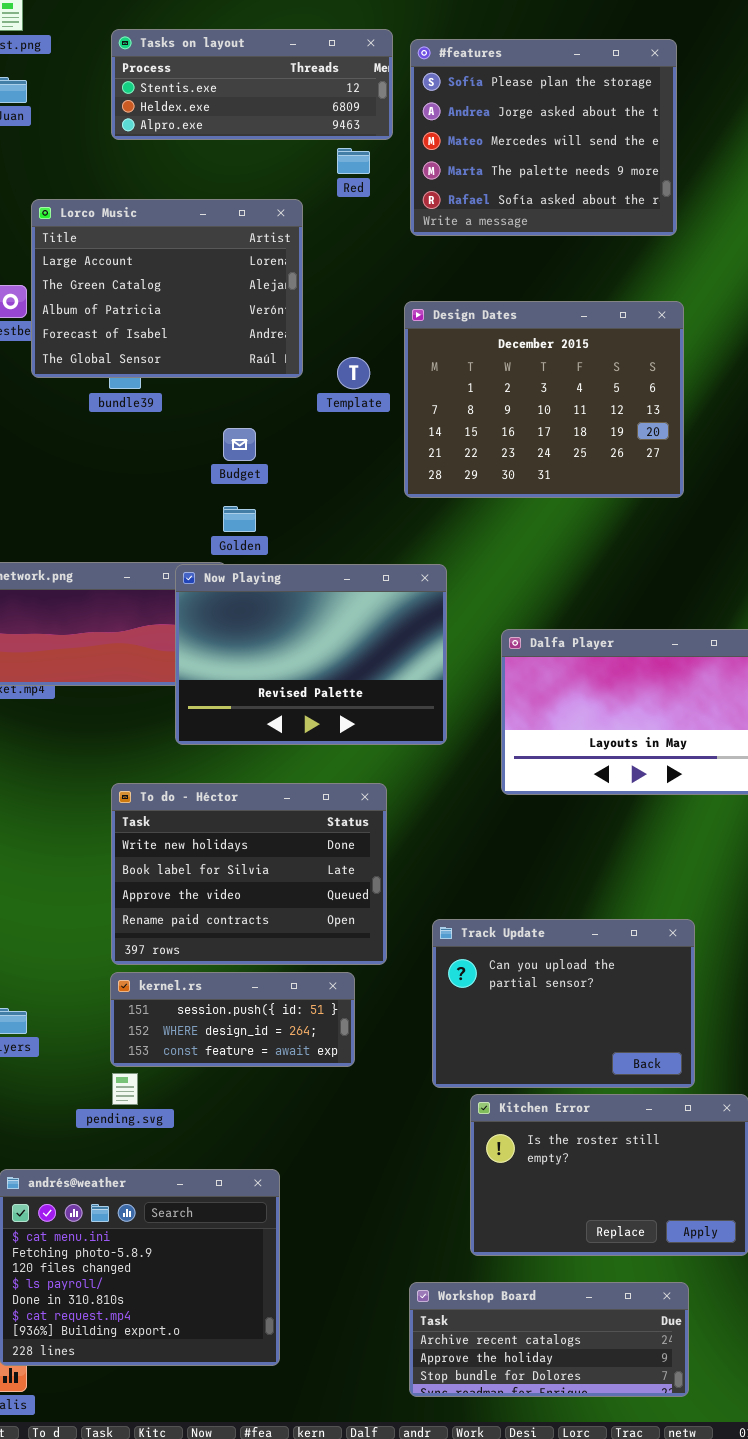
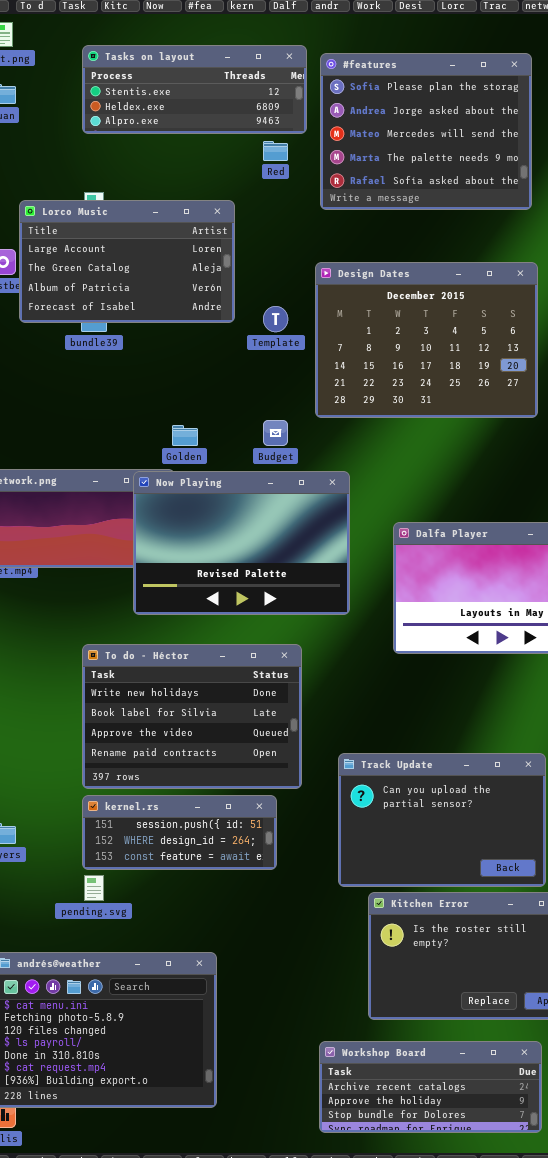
Lorco Music: [31,199,303,378] -> [19,200,235,323], resized
Budget: [223,428,256,461] -> [263,420,288,446], moved

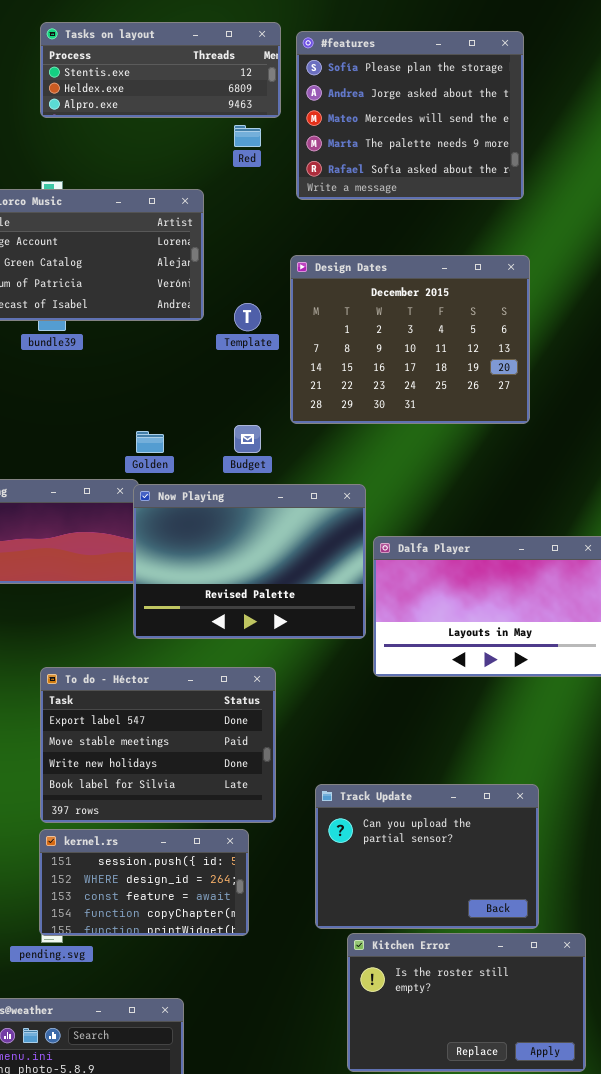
Now Playing: [133,471,350,615] -> [133,484,366,639], moved
To do - Héctor: [82,644,302,789] -> [40,667,276,823], scrolled up 2 rows
kernel.rs: [82,795,277,870] -> [39,829,249,936], resized

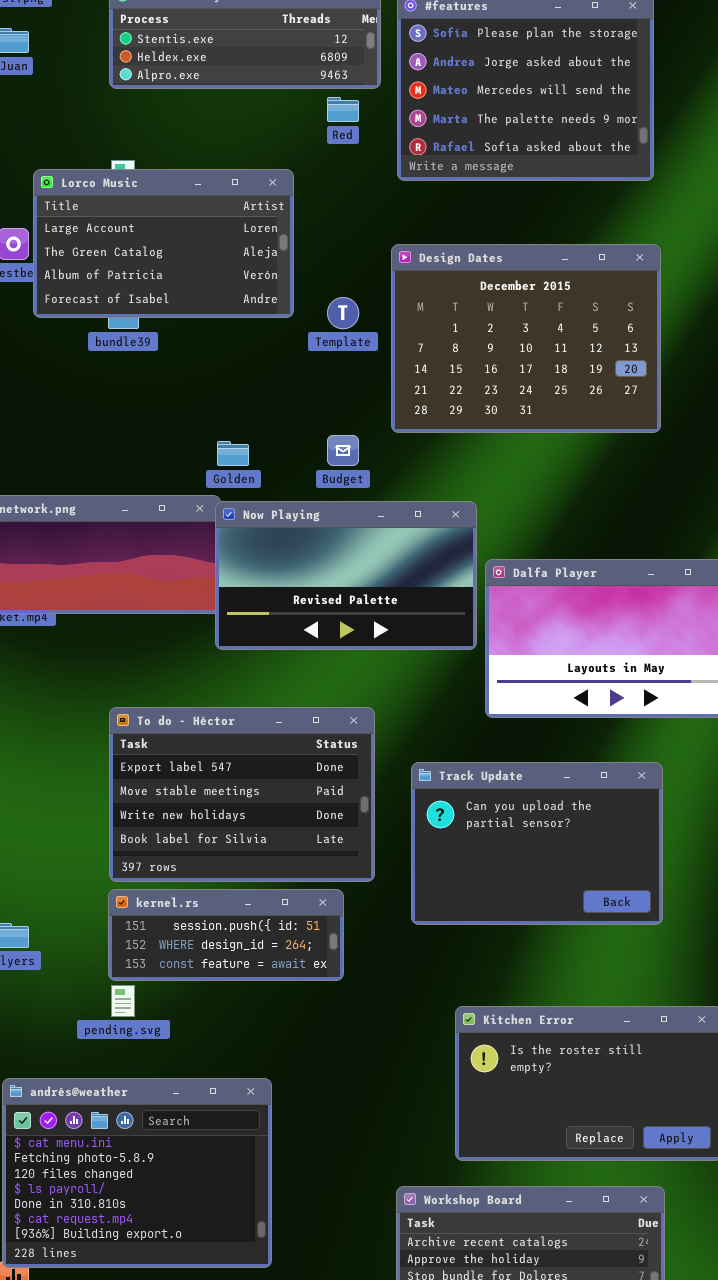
Now Playing: [133,484,366,639] -> [215,501,477,650], resized
Track Update: [315,784,539,929] -> [411,762,663,925], moved
kernel.rs: [39,829,249,936] -> [108,889,344,981], resized

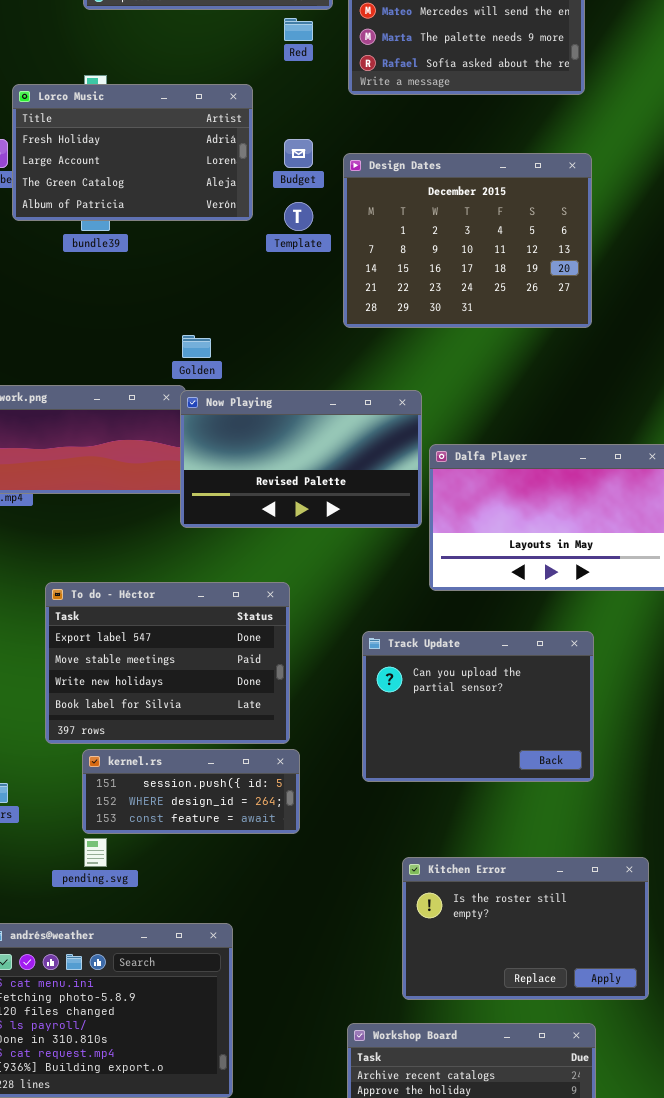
Lorco Music: [33,169,294,318] -> [12,84,253,221], scrolled up 1 row
Budget: [327,435,359,466] -> [284,139,313,168], moved
To do - Héctor: [109,707,375,882] -> [45,582,290,744], moved

